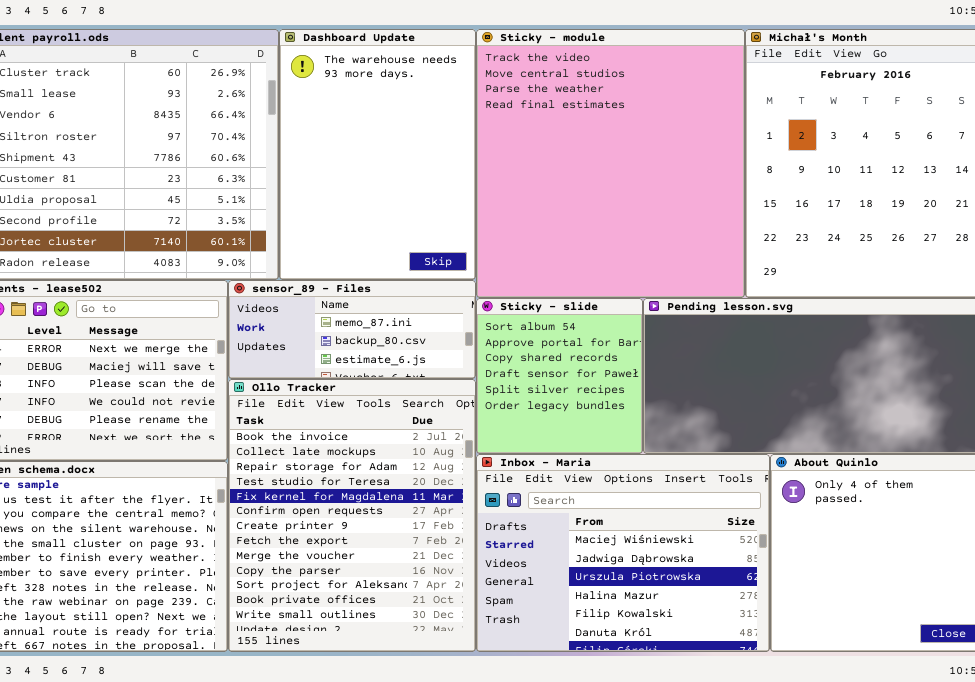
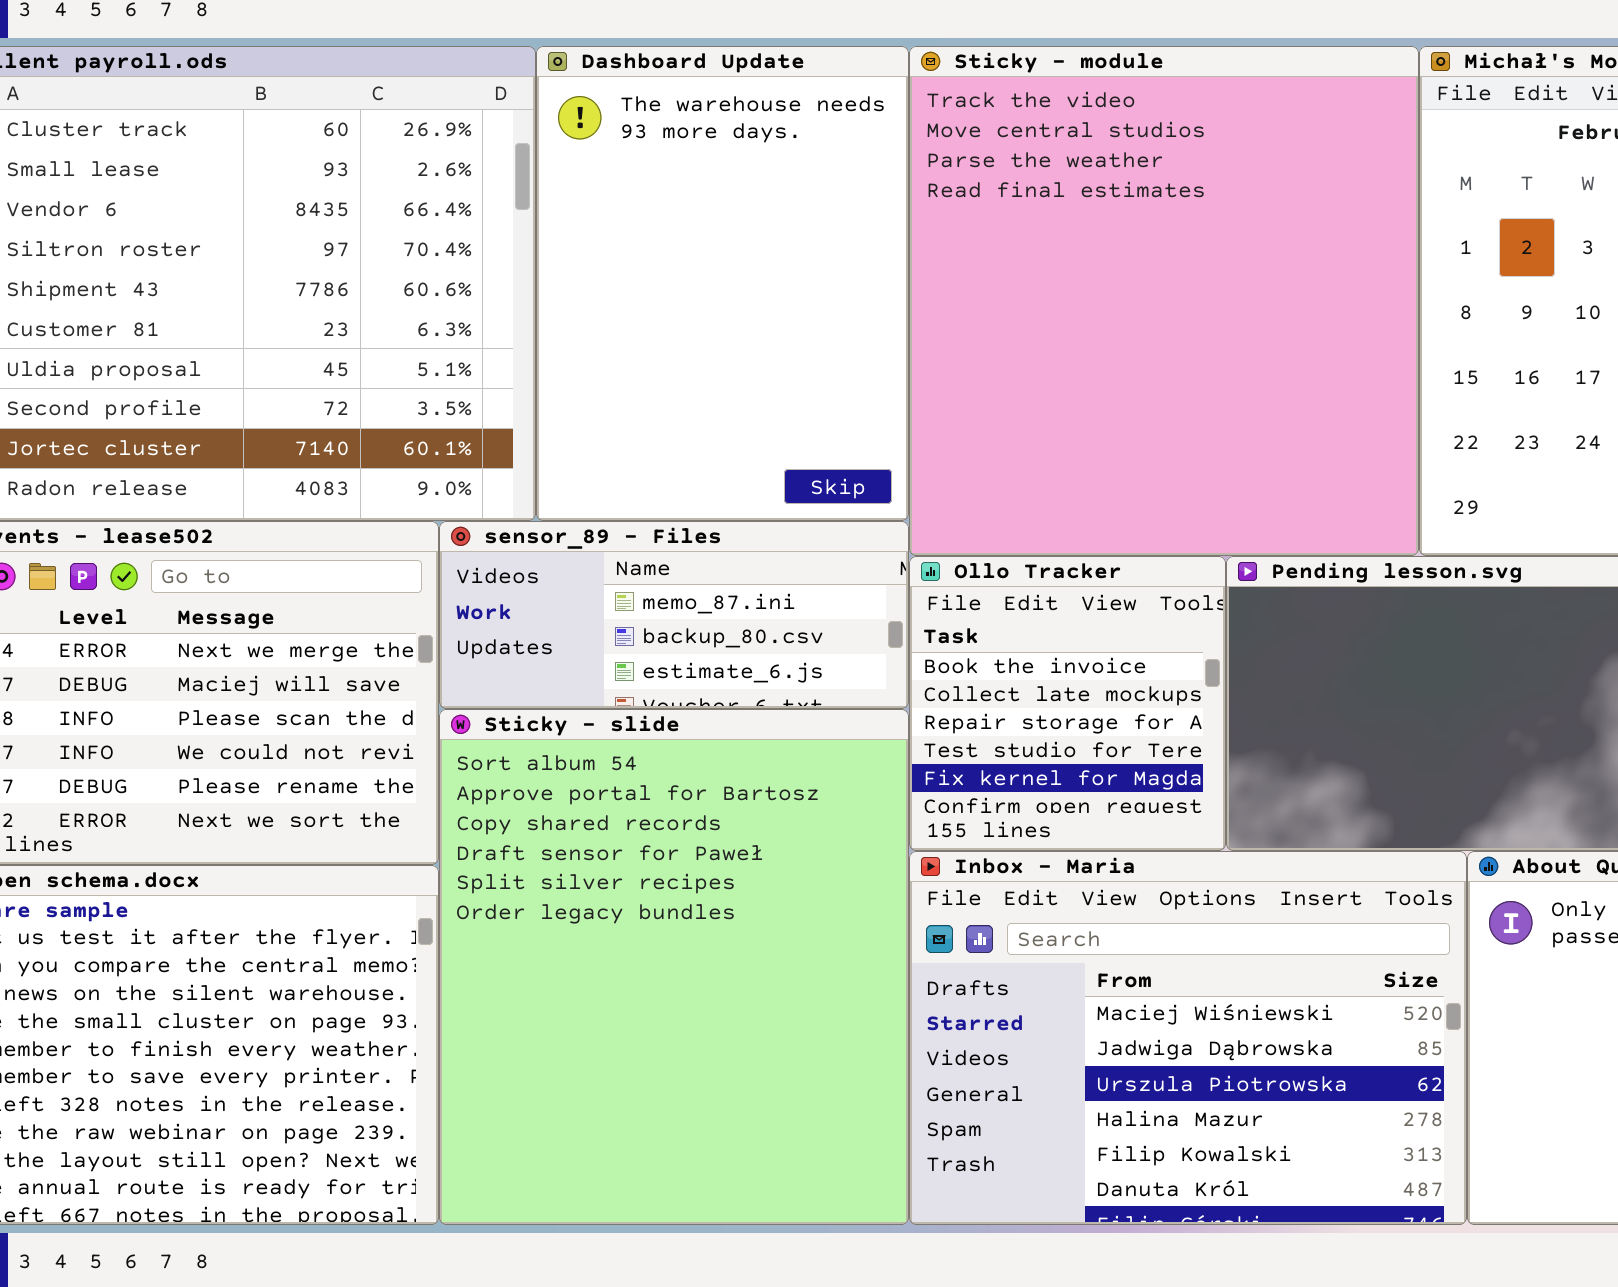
Sticky - slide: [476,298,643,454] -> [439,709,909,1225], moved, resized
Ollo Tracker: [228,379,476,652] -> [909,556,1226,851], moved, resized

